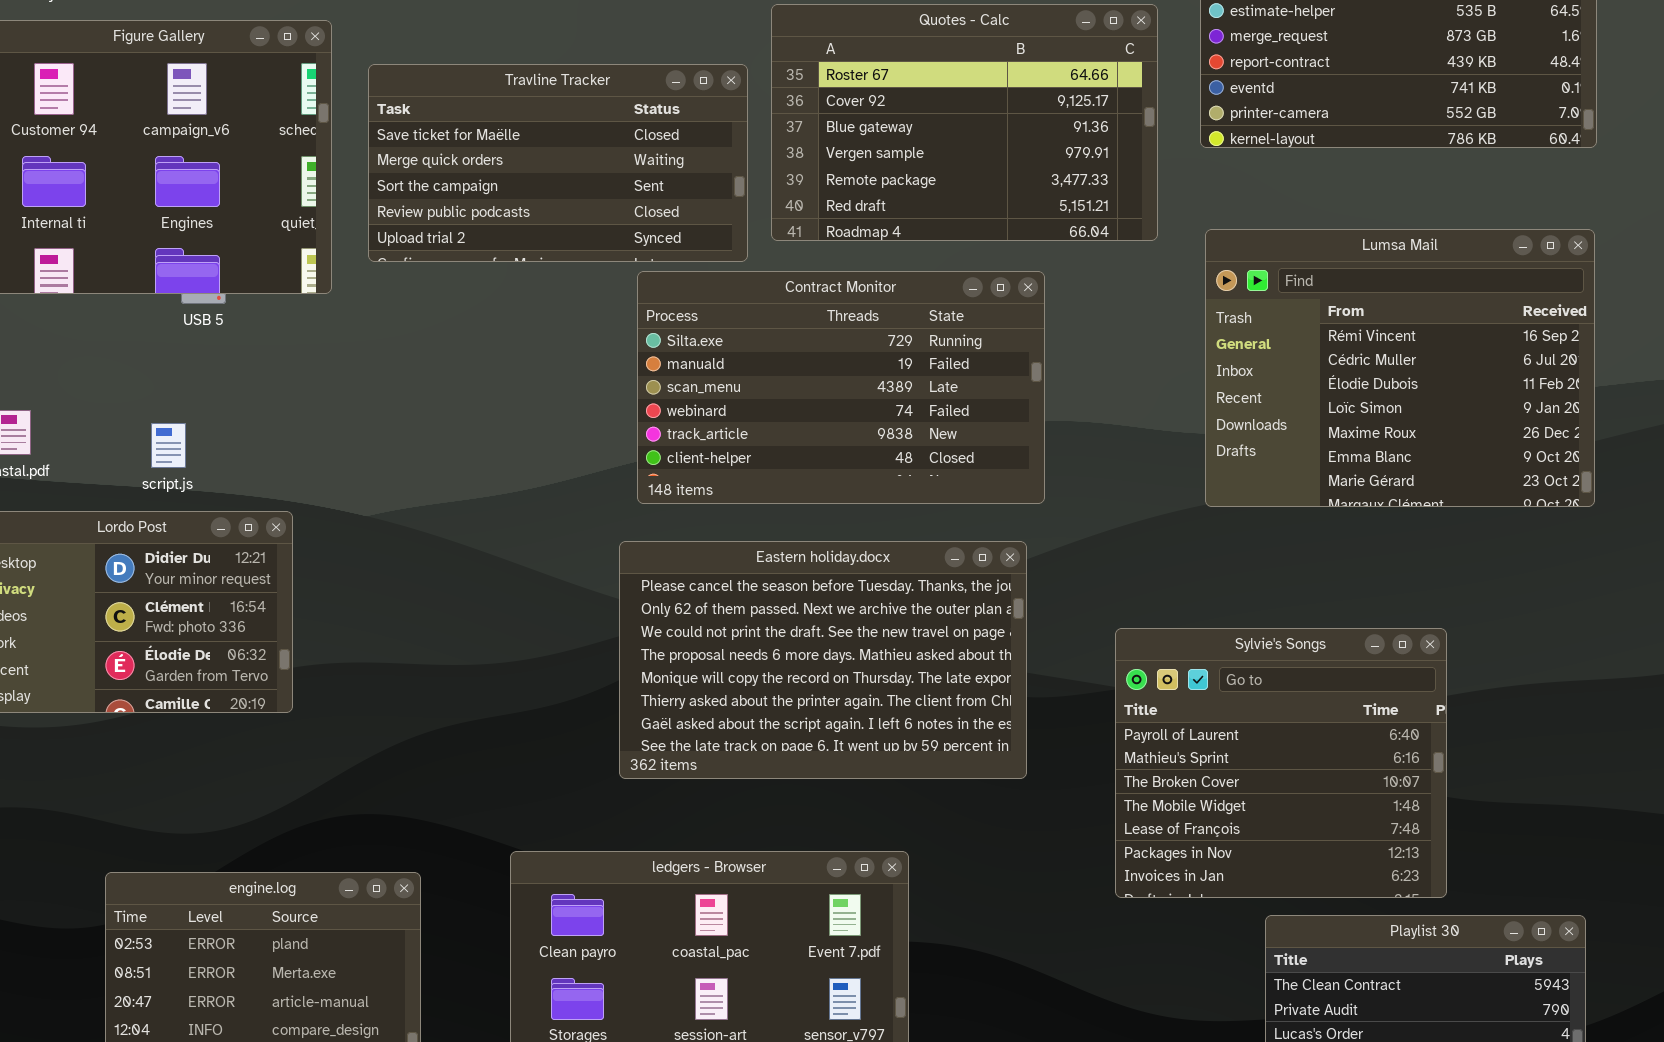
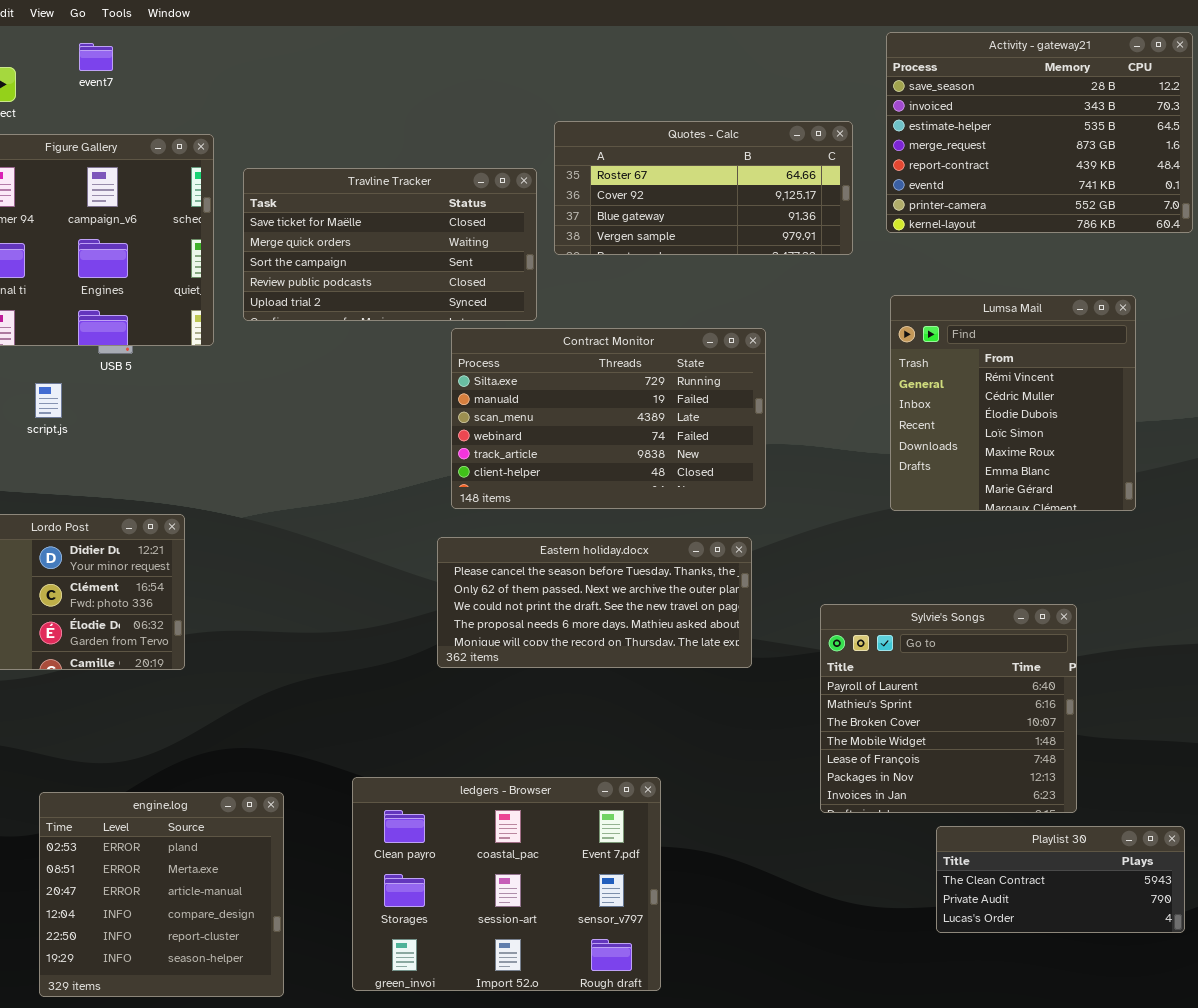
Quotes - Calc: [771,4,1158,241] -> [554,121,853,255], resized
Lumsa Mail: [1205,229,1595,507] -> [890,295,1136,511], resized
script.js: [151,423,186,468] -> [35,383,62,418], moved
Eastern holiday.docx: [619,541,1027,779] -> [437,537,752,668], resized

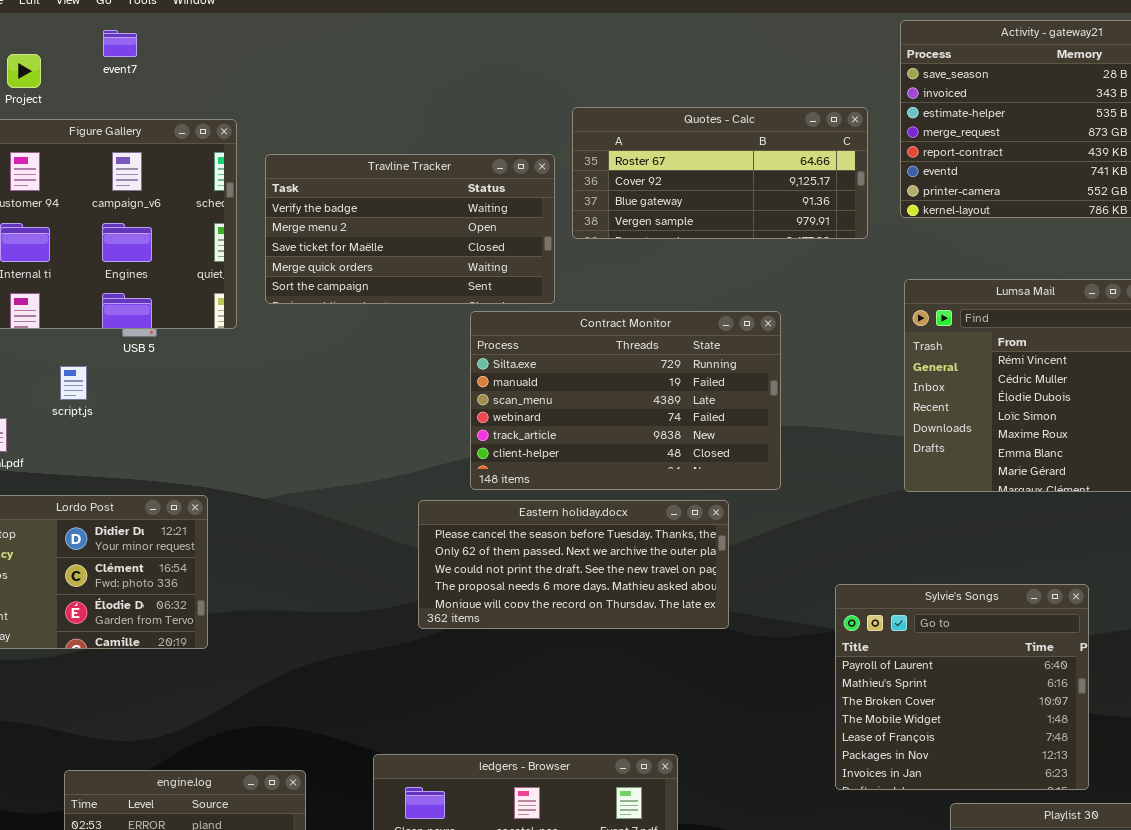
Travline Tracker: [243,168,537,321] -> [265,154,555,304], scrolled up 2 rows
Eastern holiday.docx: [437,537,752,668] -> [418,500,729,629], moved

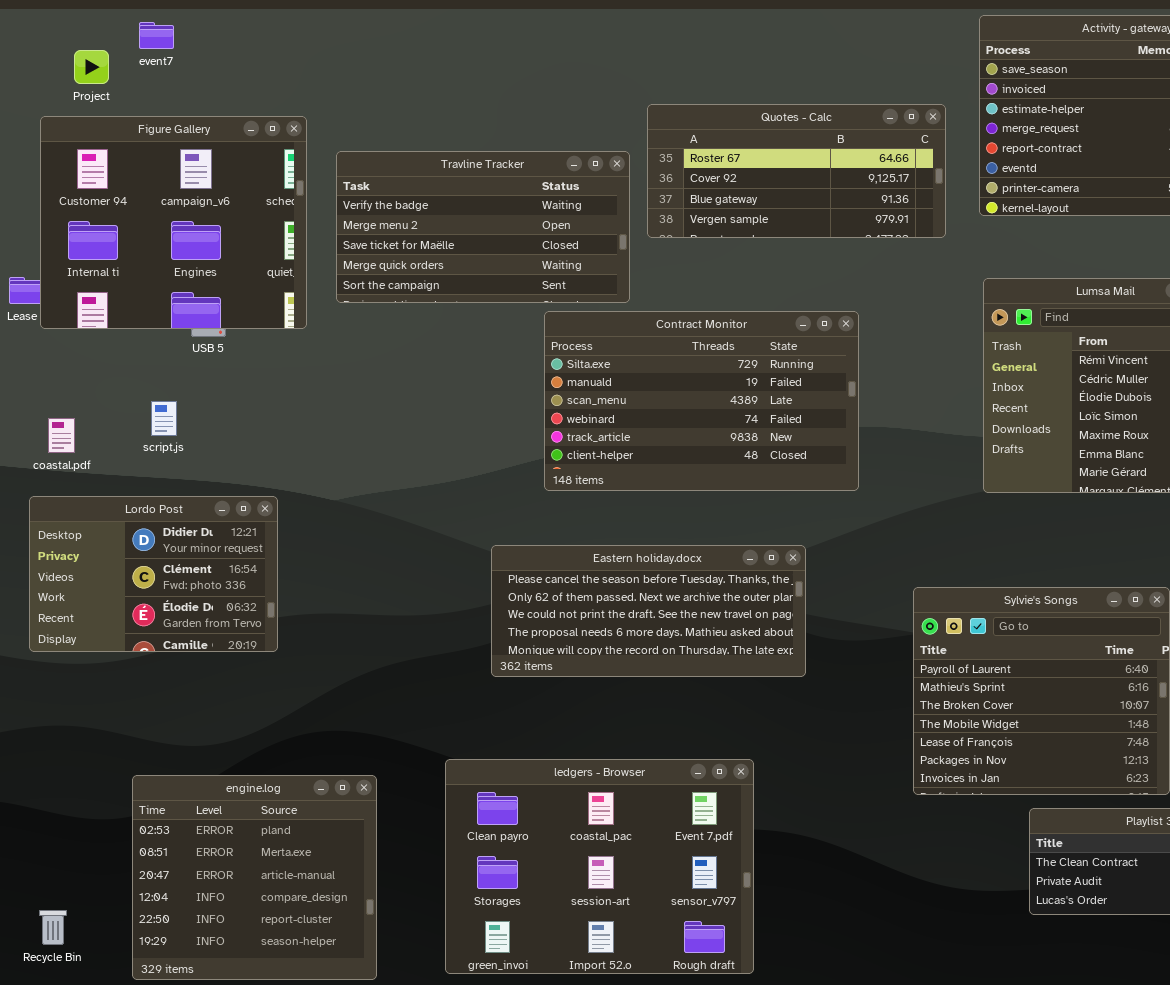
event7: [103,30,137,57] -> [139,22,174,49], moved
script.js: [60,366,87,400] -> [151,401,177,436], moved
Eastern holiday.docx: [418,500,729,629] -> [491,545,806,677], moved

